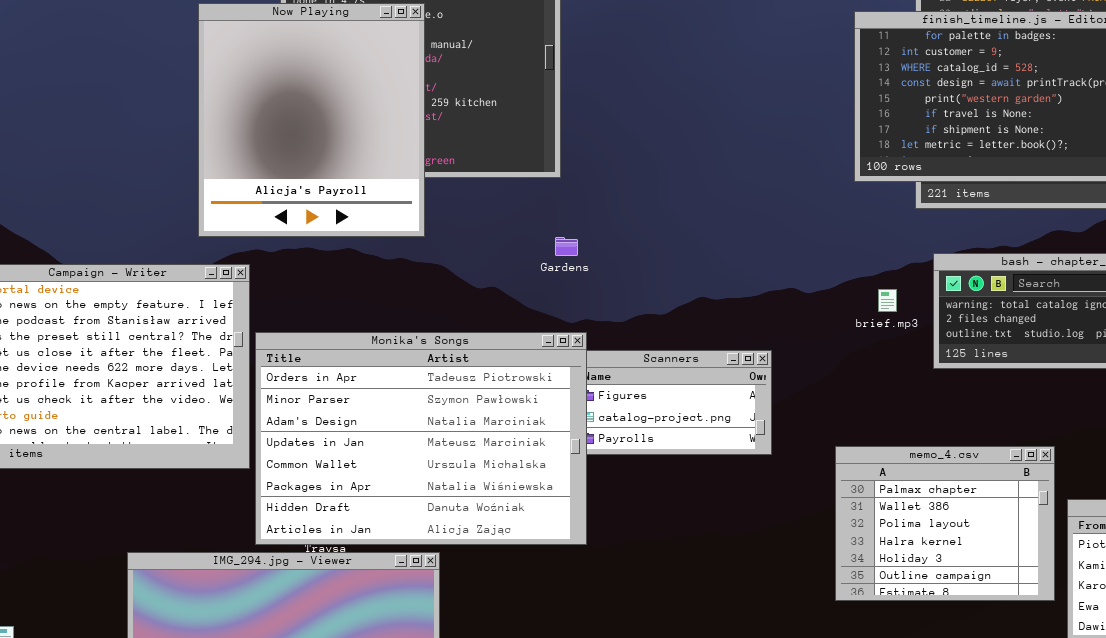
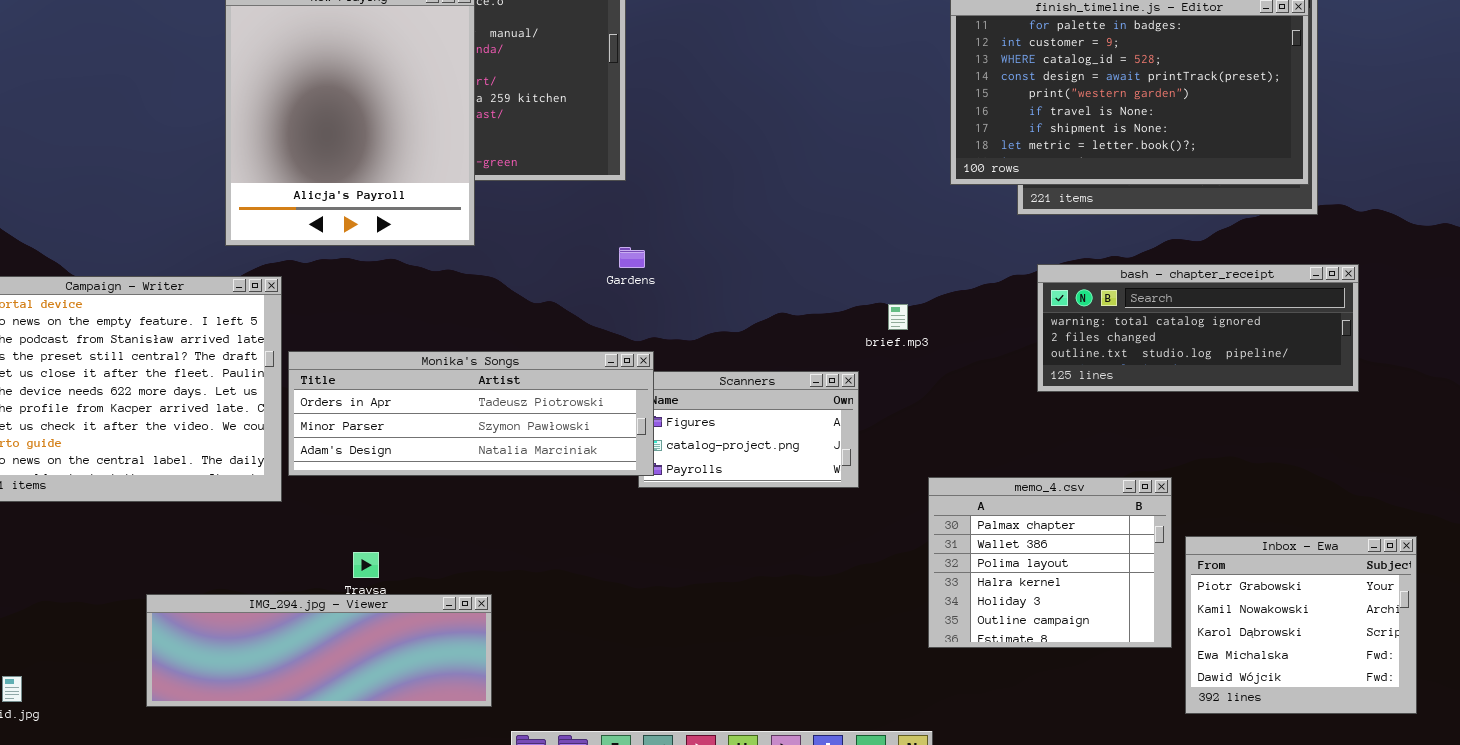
brief.mp3: [878,289,897,312] -> [888,304,908,330], moved
Monika's Songs: [255,332,587,545] -> [288,351,654,476], resized

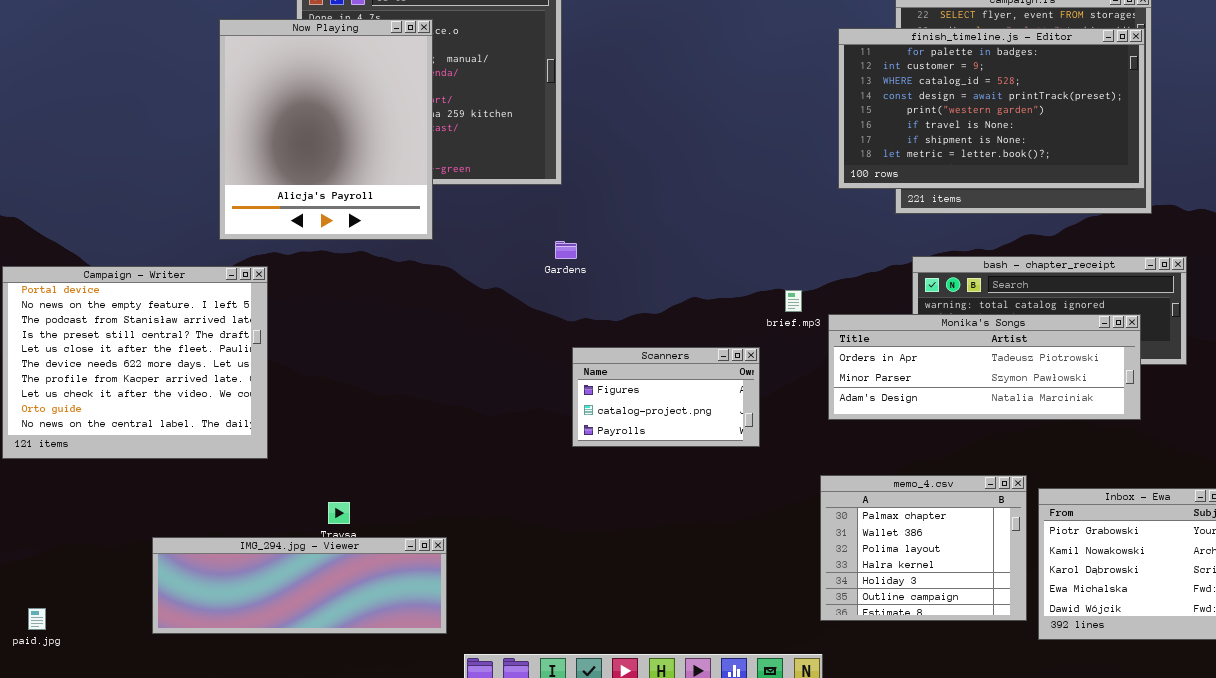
Monika's Songs: [288,351,654,476] -> [828,314,1141,420], moved
memo_4.csv: [928,477,1172,648] -> [820,475,1027,621], moved

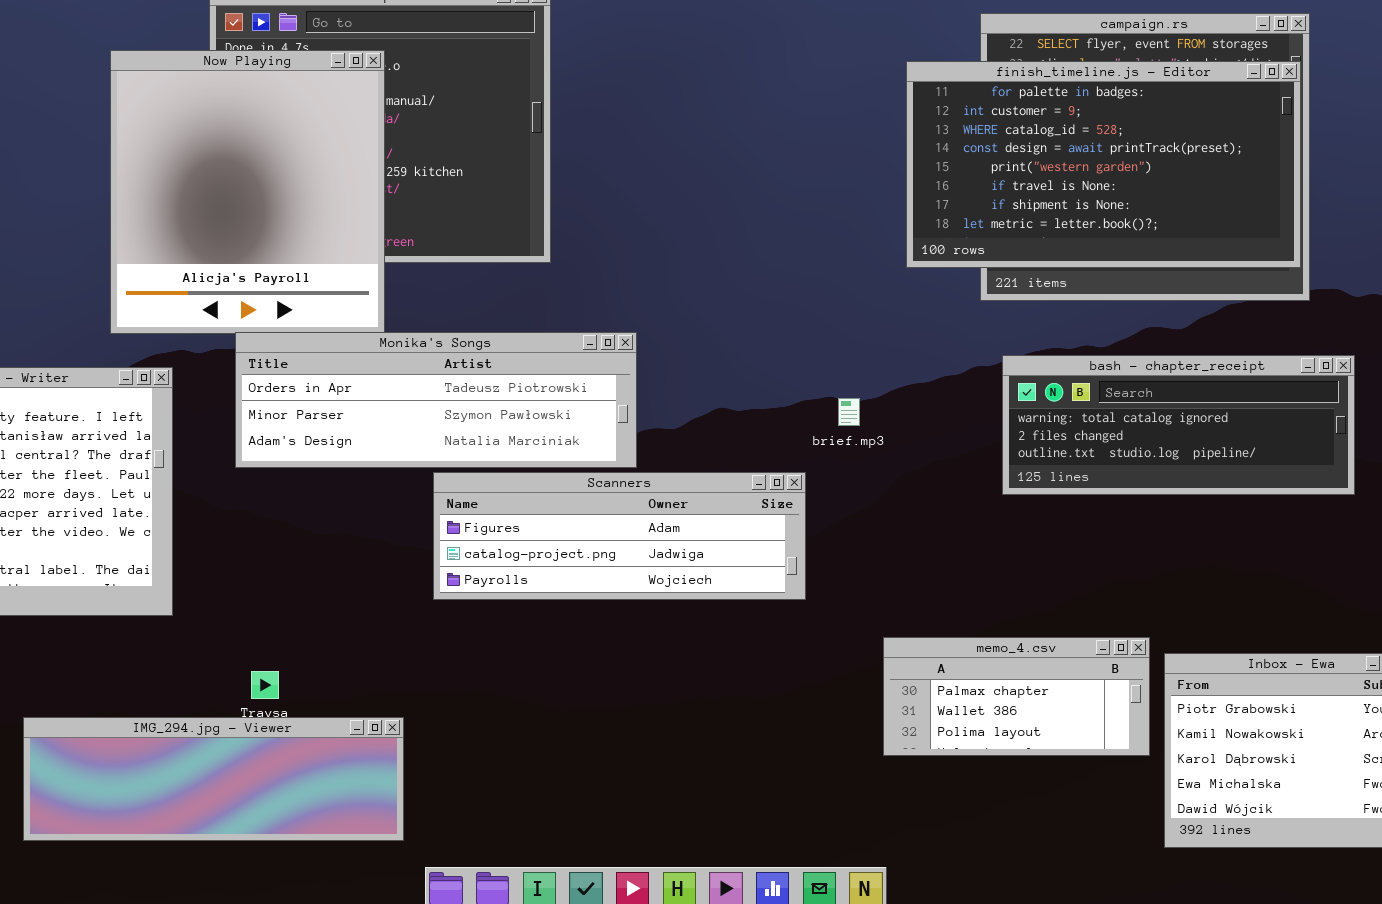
Monika's Songs: [828,314,1141,420] -> [235,332,637,468], moved
Scanners: [572,347,760,447] -> [433,472,806,600], resized
memo_4.csv: [820,475,1027,621] -> [883,637,1150,756], resized

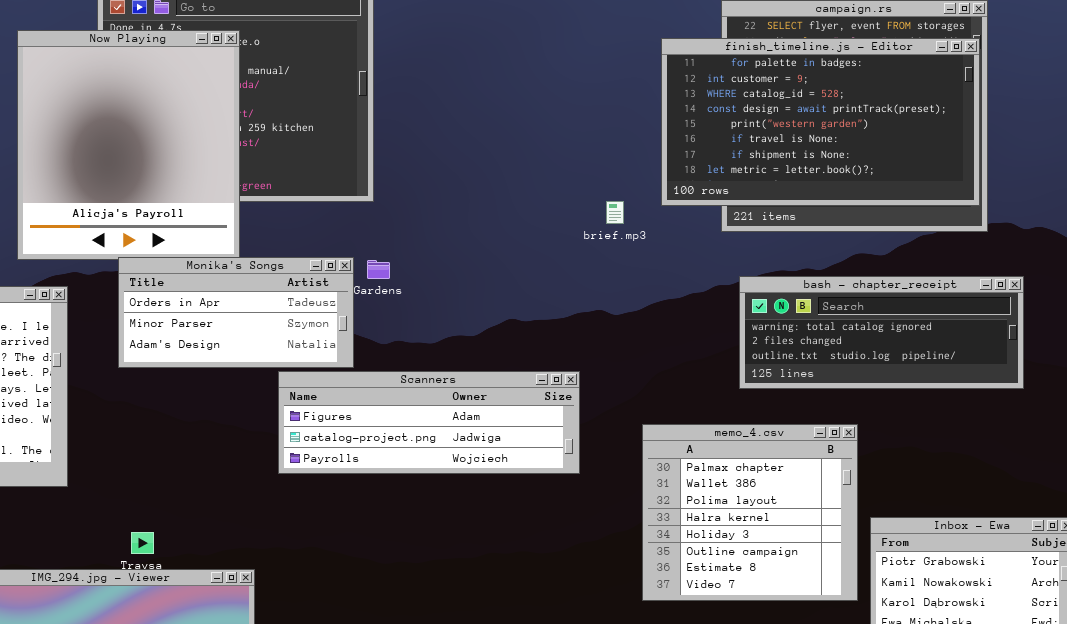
Monika's Songs: [235,332,637,468] -> [118,257,354,368], resized
brief.mp3: [838,398,860,426] -> [606,201,624,224], moved
memo_4.csv: [883,637,1150,756] -> [642,424,858,601], resized

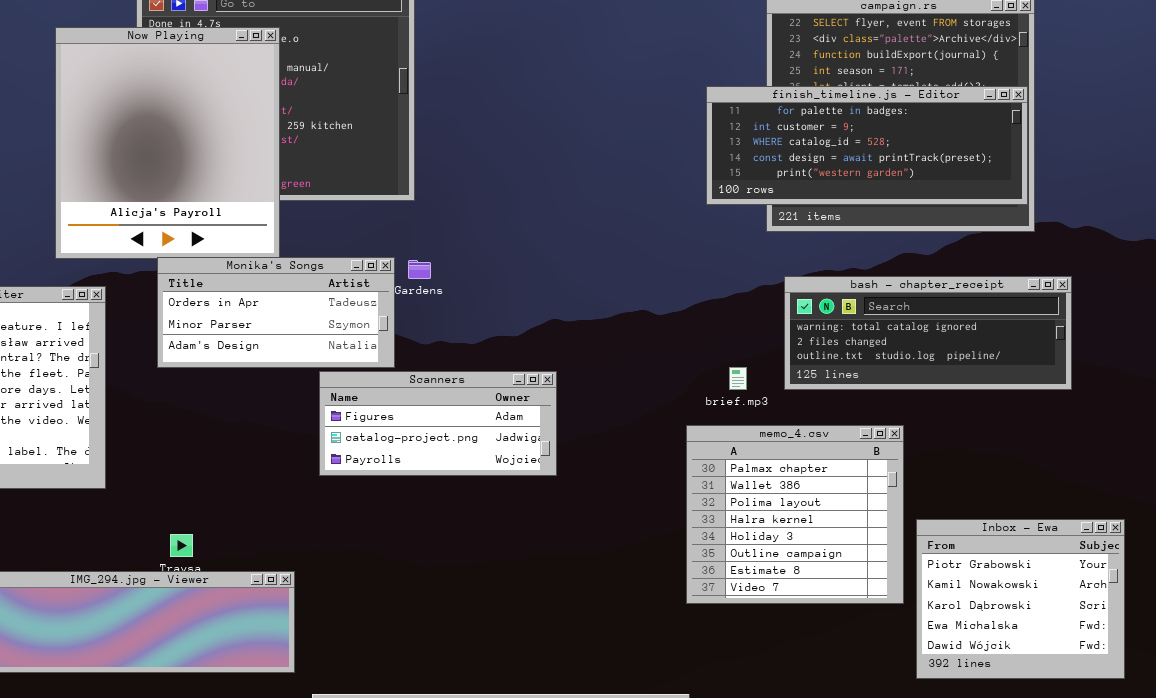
finish_timeline.js - Editor: [661,38,980,206] -> [706,86,1028,205], resized
brief.mp3: [606,201,624,224] -> [729,367,747,390], moved
Scanners: [278,371,580,474] -> [319,371,557,476], resized

